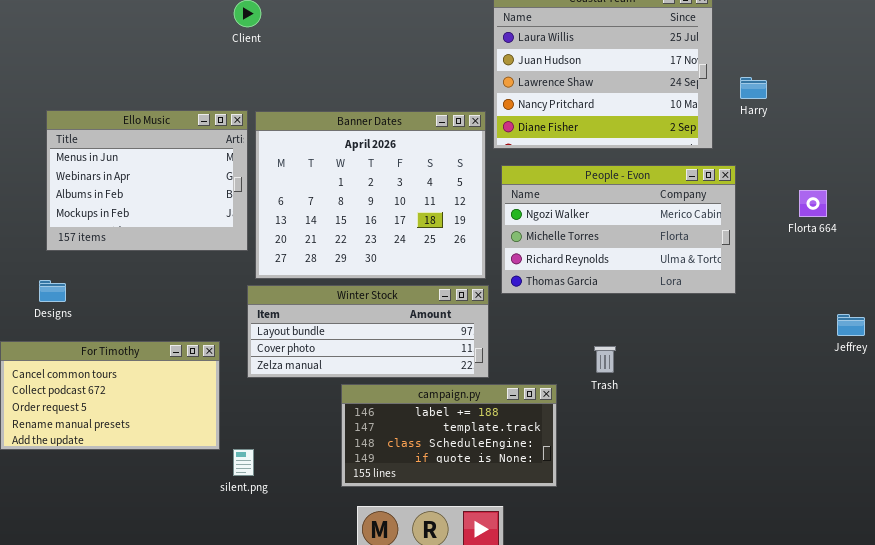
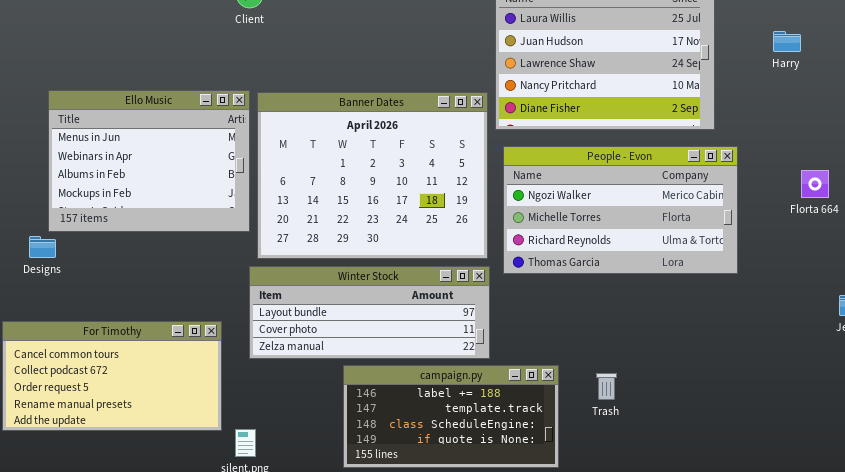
Harry: [740,77,767,99] -> [773,31,801,52], moved
Designs: [39,280,66,302] -> [29,236,56,258], moved
Trash: [594,346,616,373] -> [596,373,617,400], moved

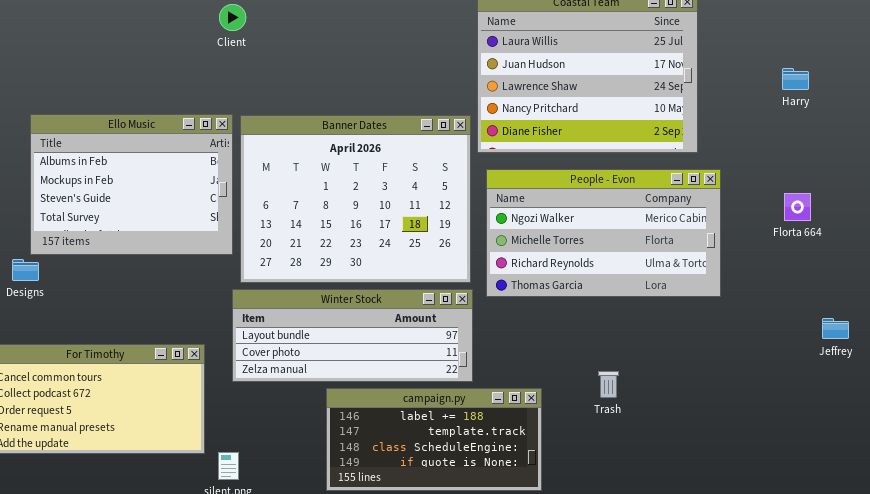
Harry: [773,31,801,52] -> [782,68,809,90], moved
Ello Music: [48,90,250,232] -> [30,114,233,255], scrolled down 2 rows
Trash: [596,373,617,400] -> [598,371,619,398], moved

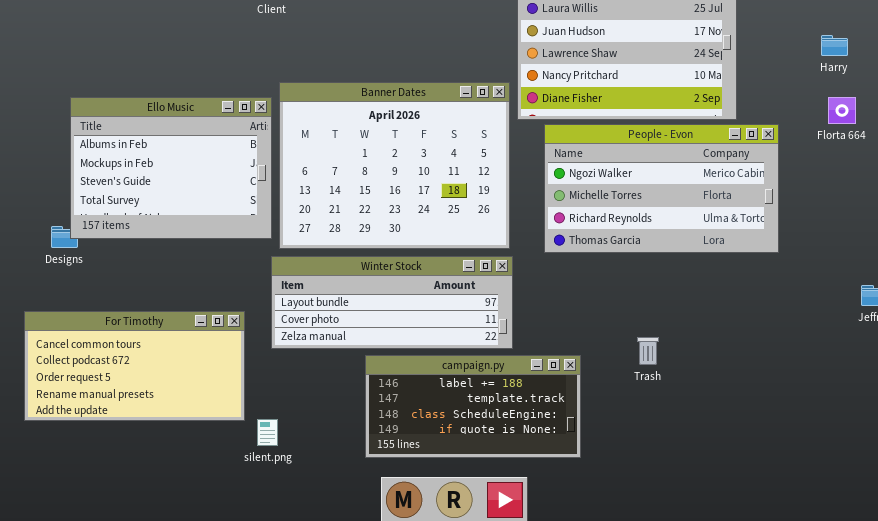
Ello Music: [30,114,233,255] -> [70,97,272,239], moved
People - Evon: [486,169,721,297] -> [544,124,779,253], moved
Florta 664: [784,193,811,221] -> [828,97,856,124], moved

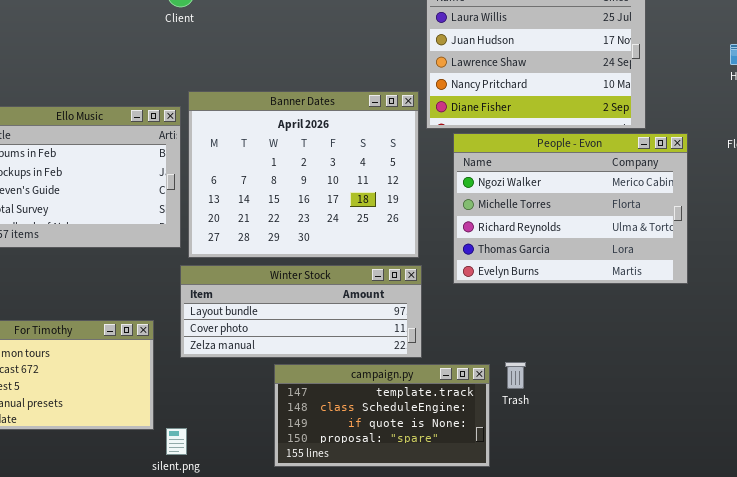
People - Evon: [544,124,779,253] -> [453,133,688,284], resized
Trash: [637,337,659,365] -> [505,362,526,389], moved
campaign.py: [365,355,581,458] -> [274,364,490,467], scrolled down 1 row

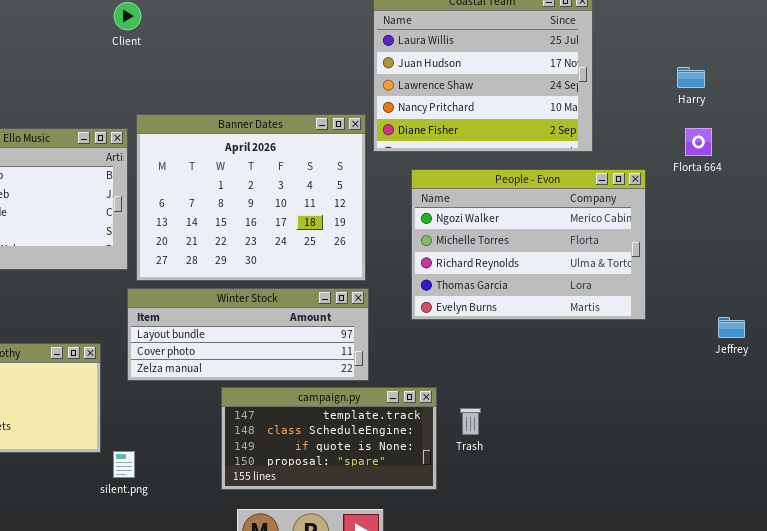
People - Evon: [453,133,688,284] -> [411,169,646,320], moved
Trash: [505,362,526,389] -> [460,408,481,435], moved

